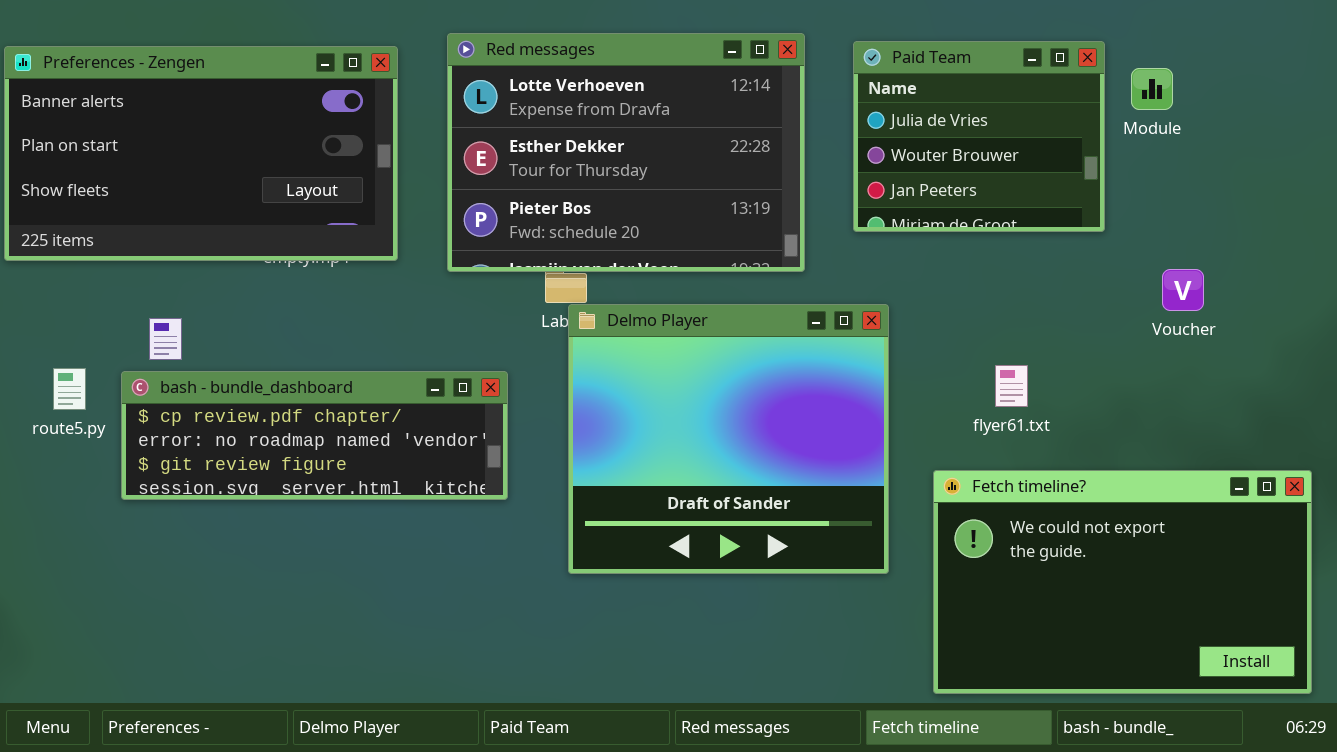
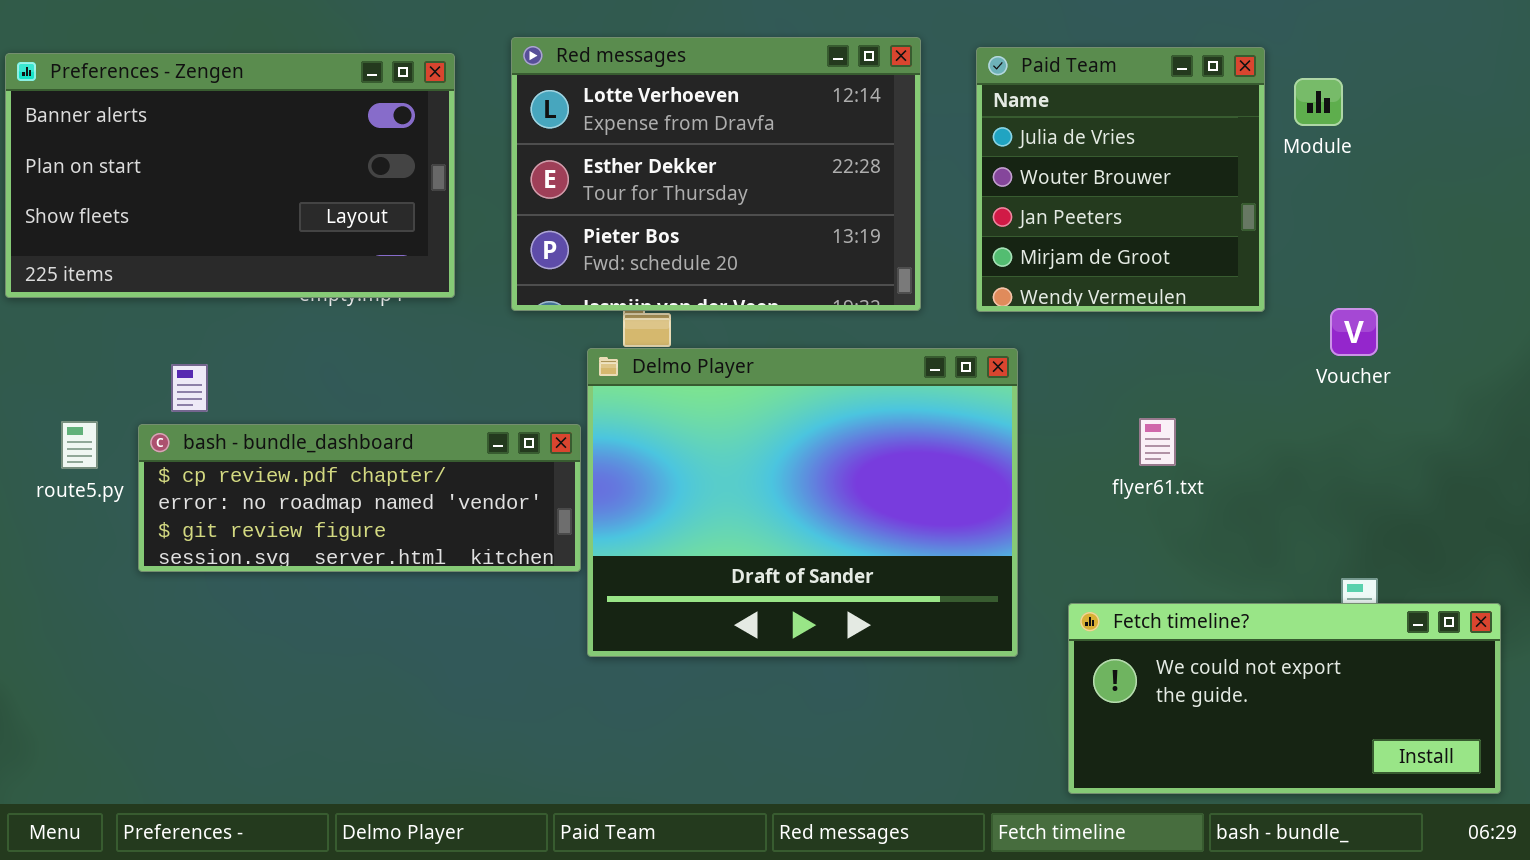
Paid Team: [853,41,1105,232] -> [976,47,1265,312], resized
Delmo Player: [568,304,889,574] -> [587,348,1018,657], resized
Fetch timeline?: [933,470,1312,694] -> [1068,603,1501,794], resized

